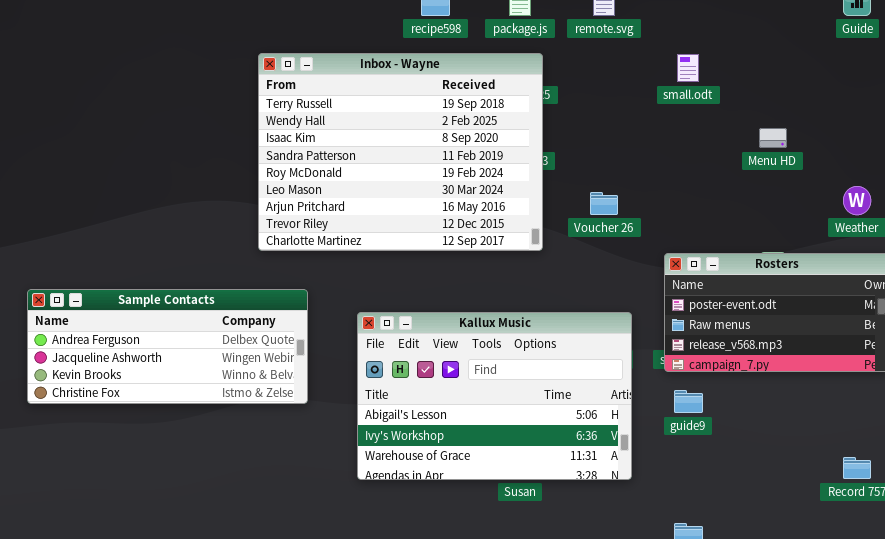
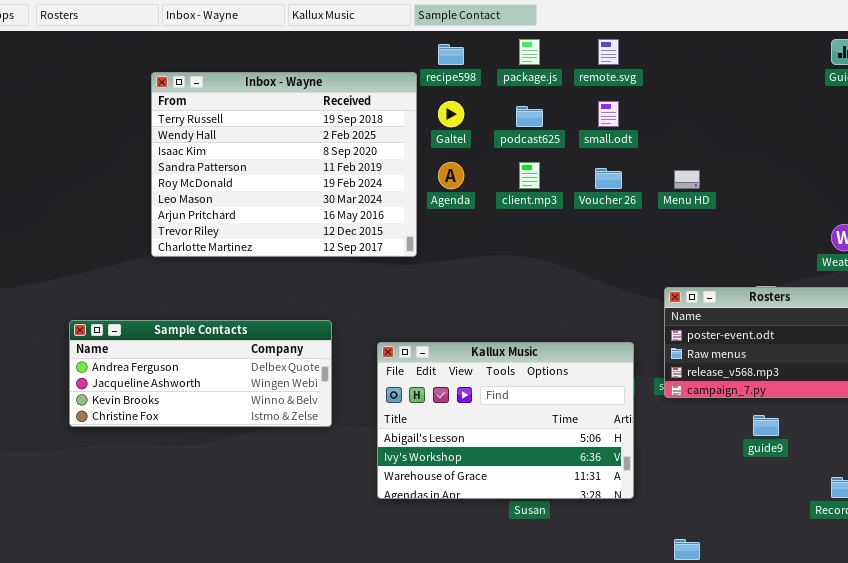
Inbox - Wayne: [258,53,543,251] -> [151,72,417,257], moved
small.odt: [677,54,699,82] -> [598,101,619,127], moved
Menu HD: [759,128,787,148] -> [674,170,700,189], moved
Voucher 26: [590,192,618,215] -> [595,168,622,189], moved
guide9: [674,390,703,413] -> [753,415,779,436], moved

